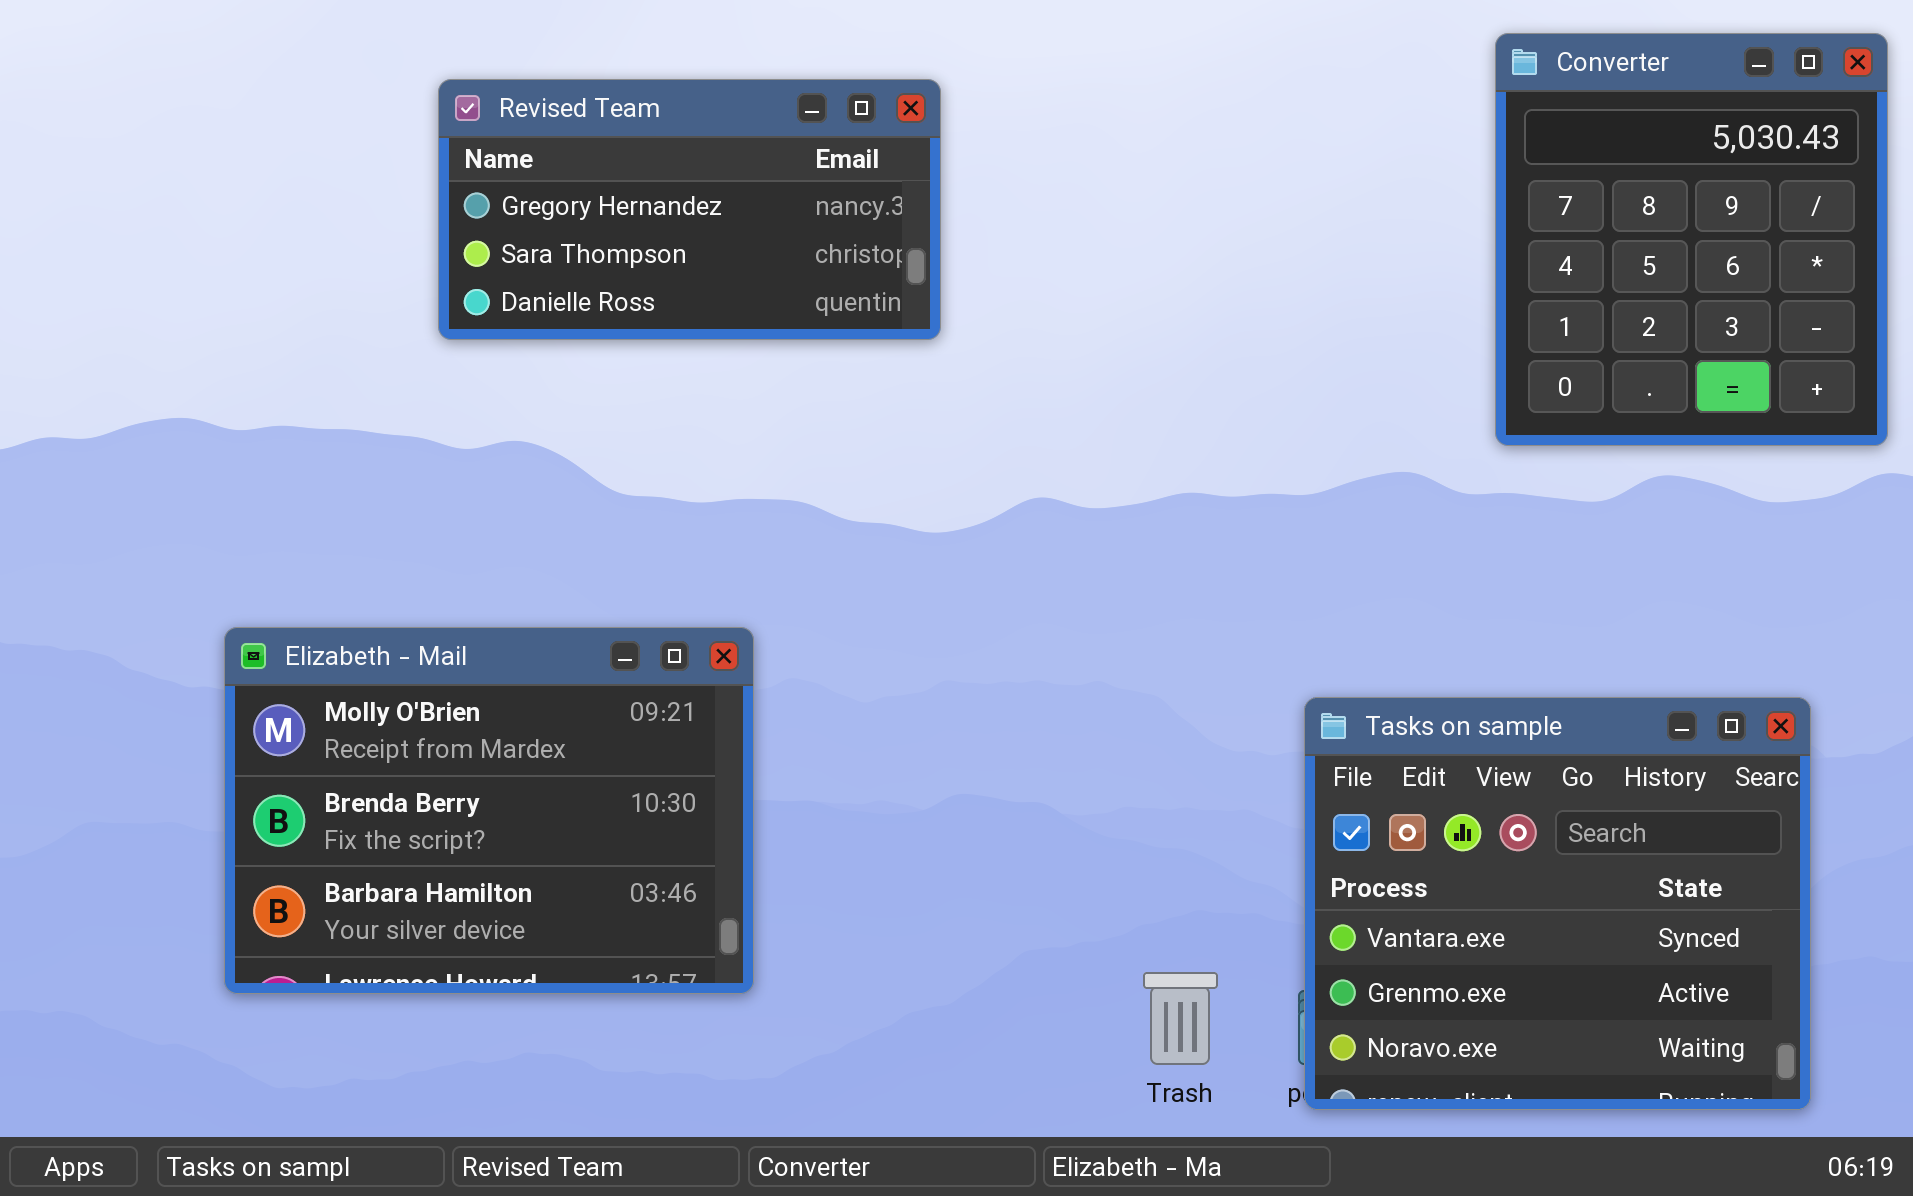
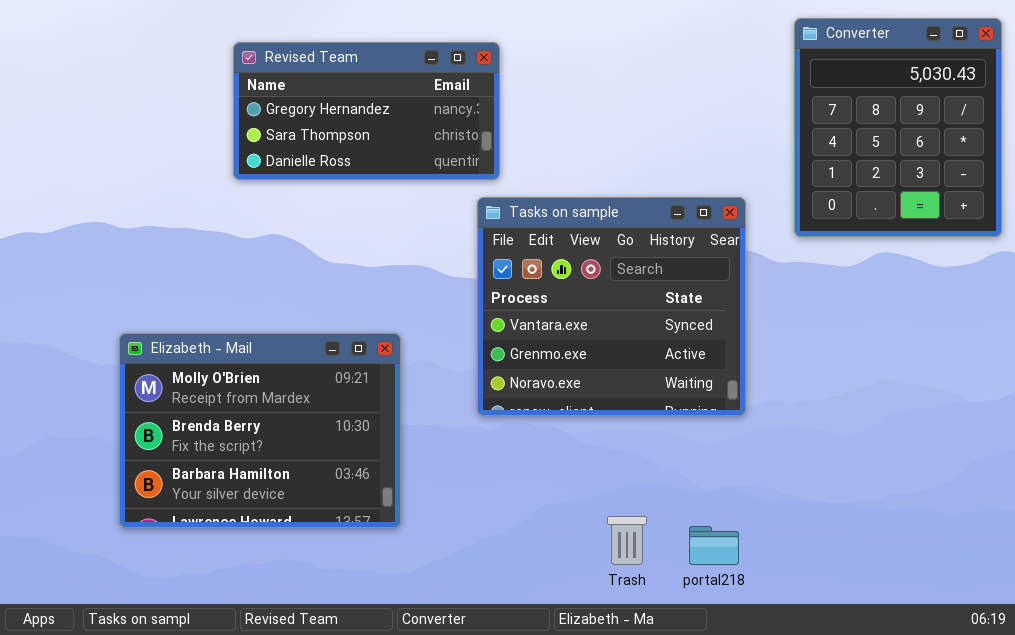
Tasks on sample: [1304,697,1811,1110] -> [477,197,746,416], moved

